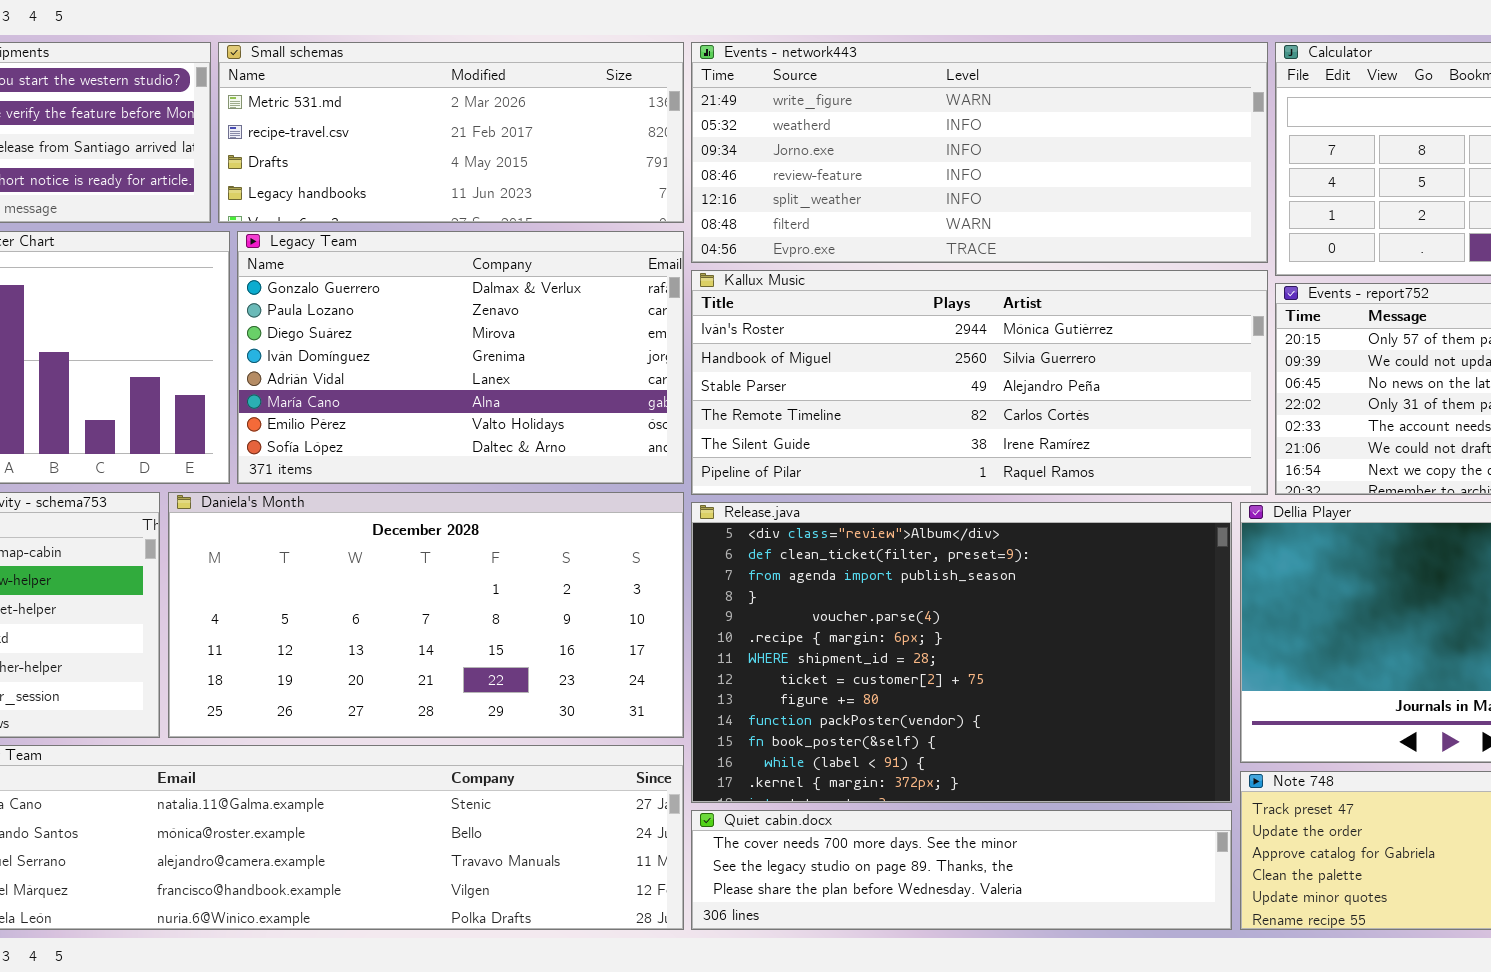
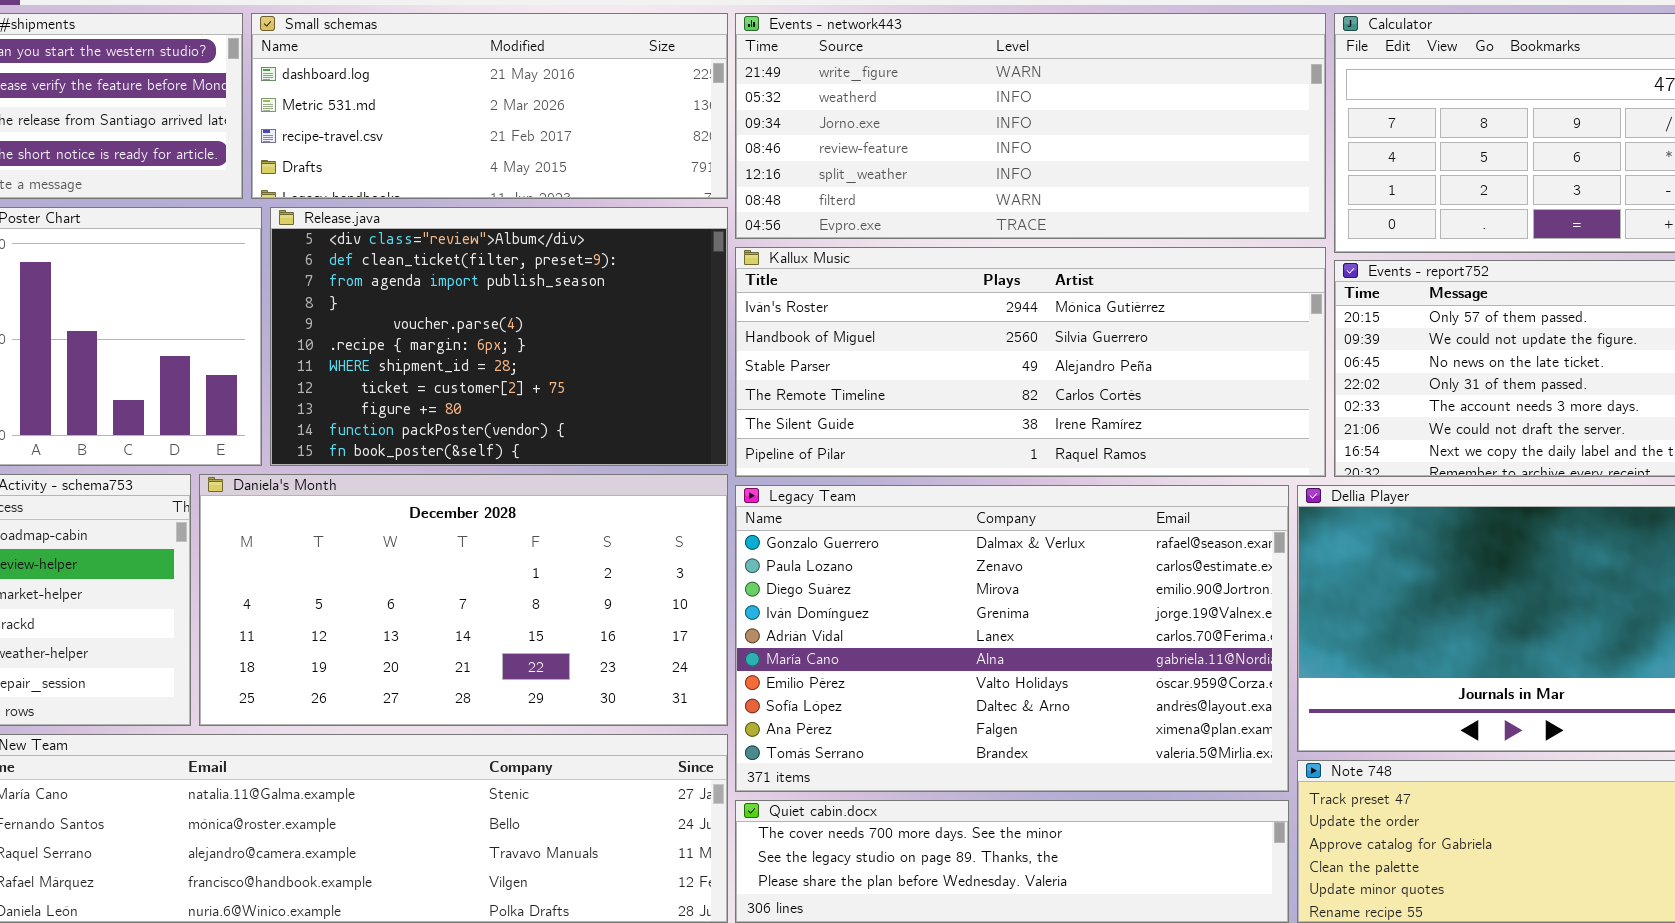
Small schemas: [218,42,684,223] -> [251,13,728,199], scrolled up 1 row
Legacy Team: [237,231,684,484] -> [735,485,1289,792], moved, resized
Release.java: [691,502,1232,803] -> [270,207,728,466], moved, resized

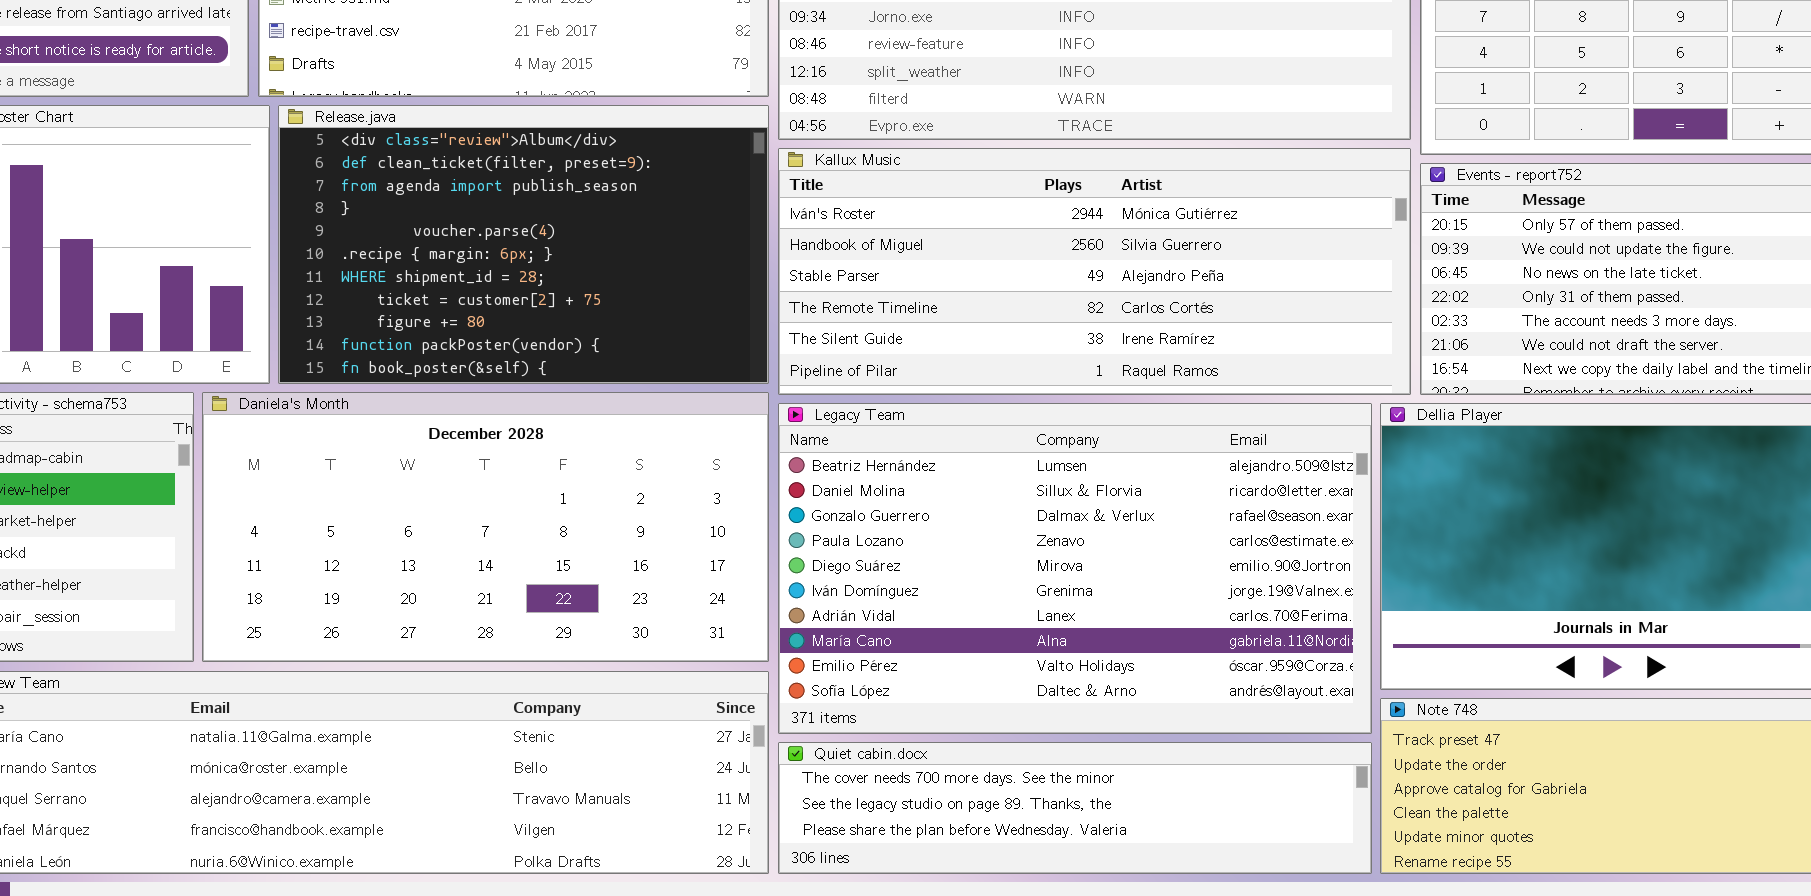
Legacy Team: [735,485,1289,792] -> [778,403,1372,734], scrolled up 2 rows

